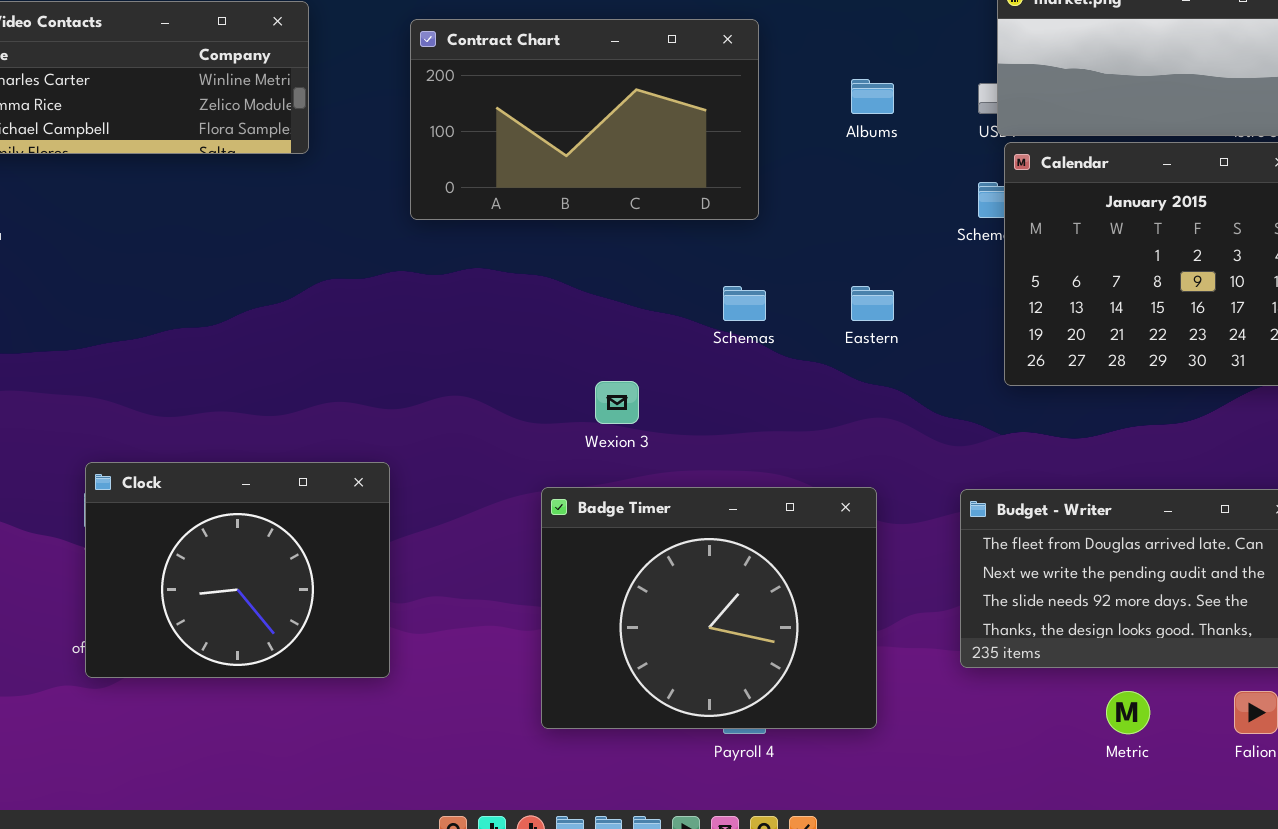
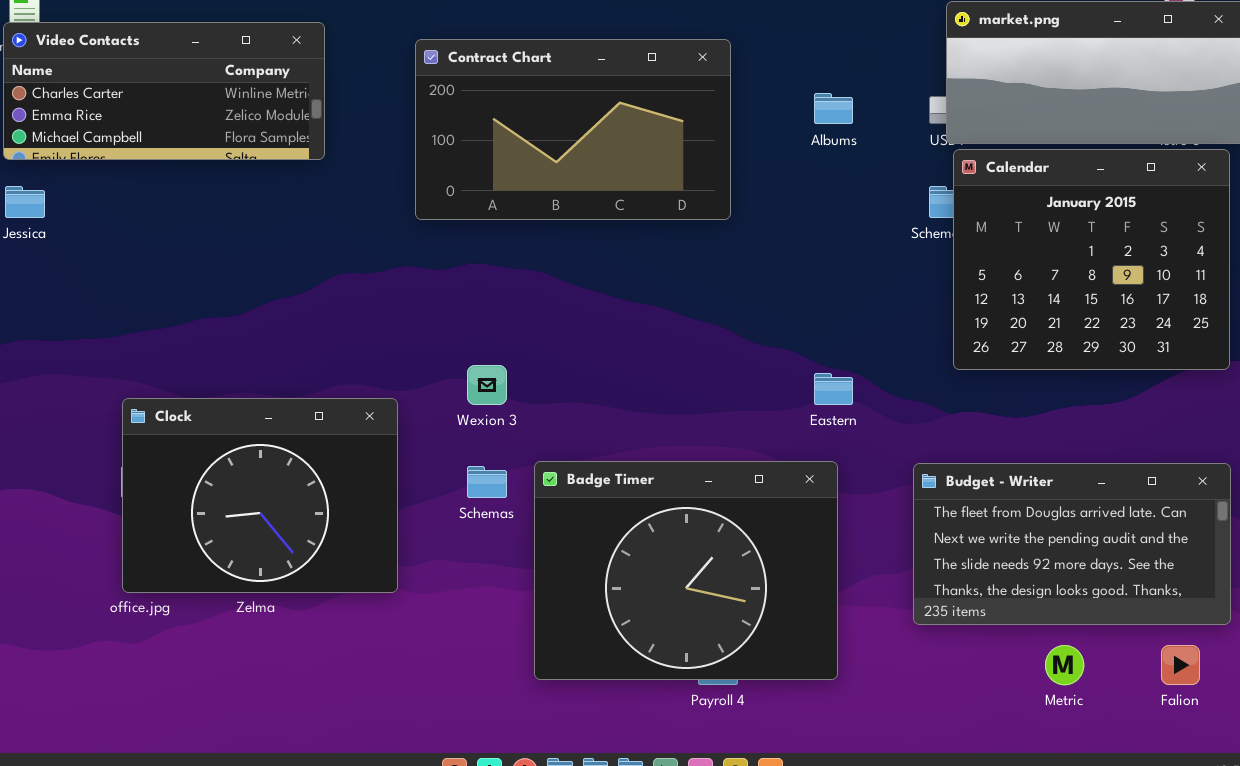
Schemas: [723,286,766,321] -> [467,466,507,498], moved
Eastern: [851,286,894,321] -> [814,373,853,405], moved
Wexion 3: [595,381,639,424] -> [467,365,507,405], moved
Clock: [85,462,390,678] -> [122,398,398,593], moved

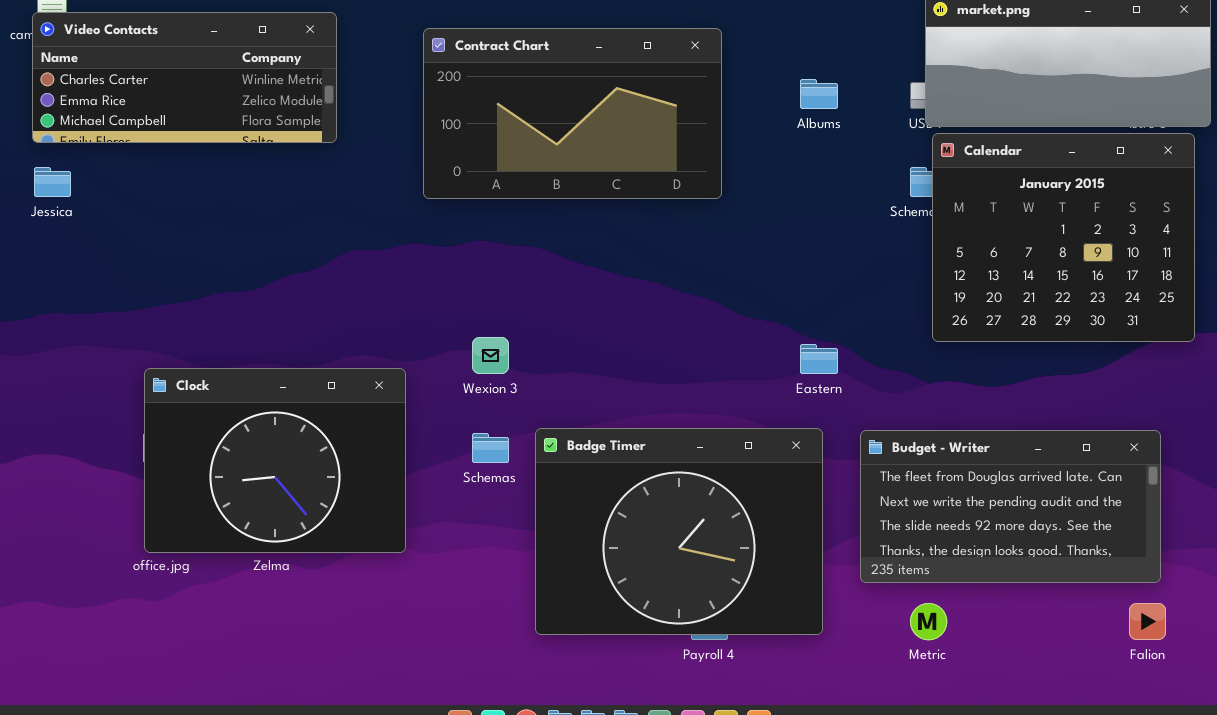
Budget - Writer: [913,463,1231,625] -> [860,430,1161,583], moved
Metric: [1045,645,1084,685] -> [910,603,947,640], moved

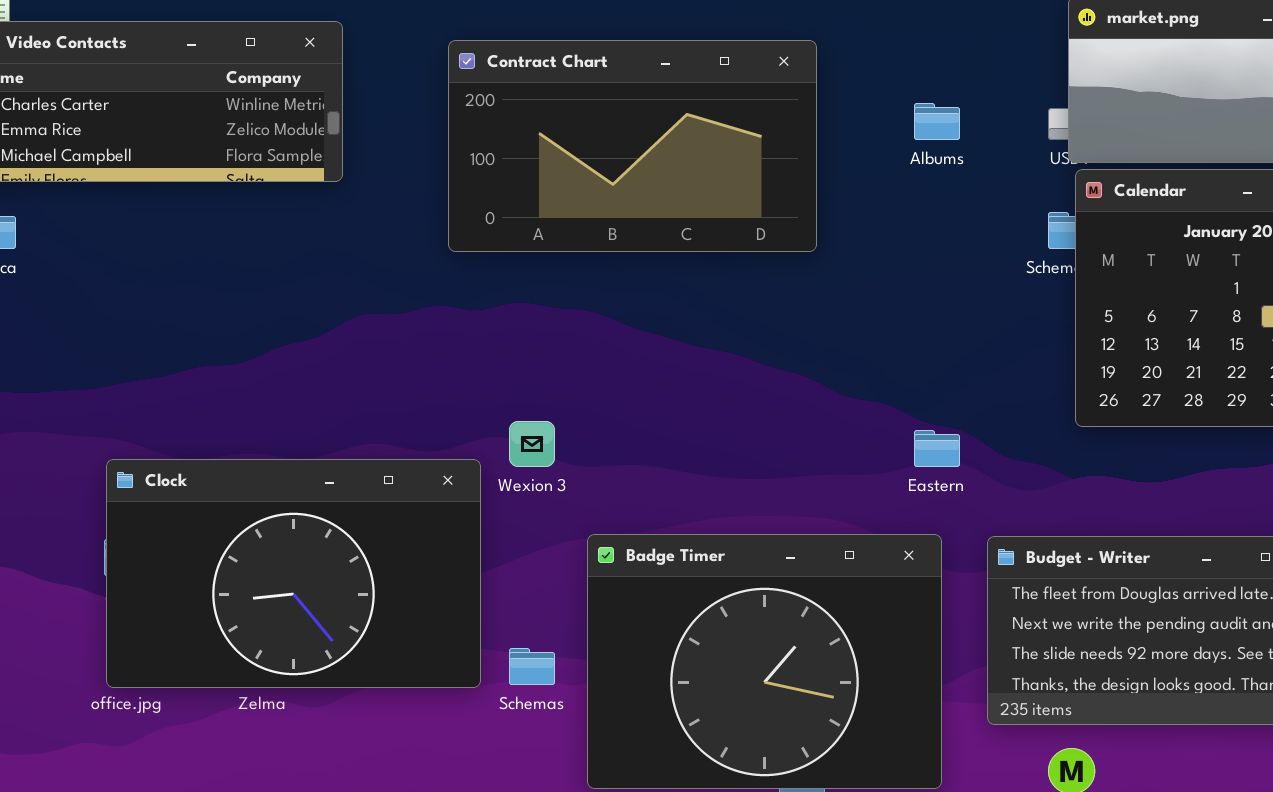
Clock: [144,368,406,553] -> [106,459,481,688], resized
Schemas: [472,433,509,463] -> [509,648,555,685], moved

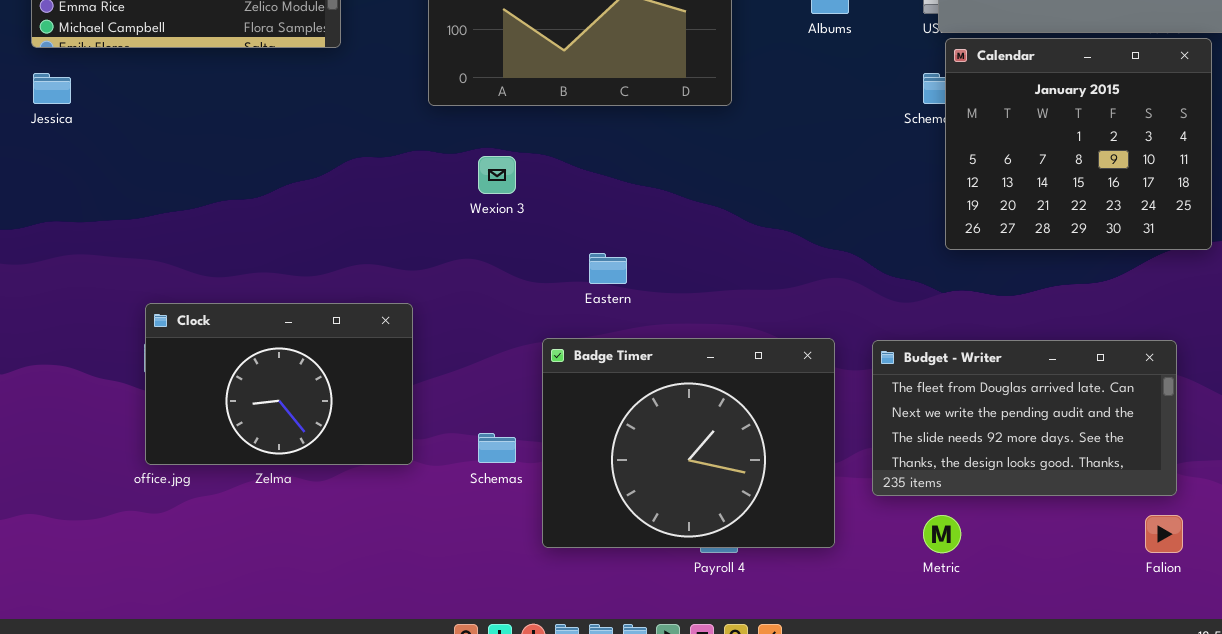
Wexion 3: [509,421,555,467] -> [478,156,516,194], moved
Eastern: [914,430,960,467] -> [589,253,627,284], moved
Clock: [106,459,481,688] -> [145,303,413,465], resized

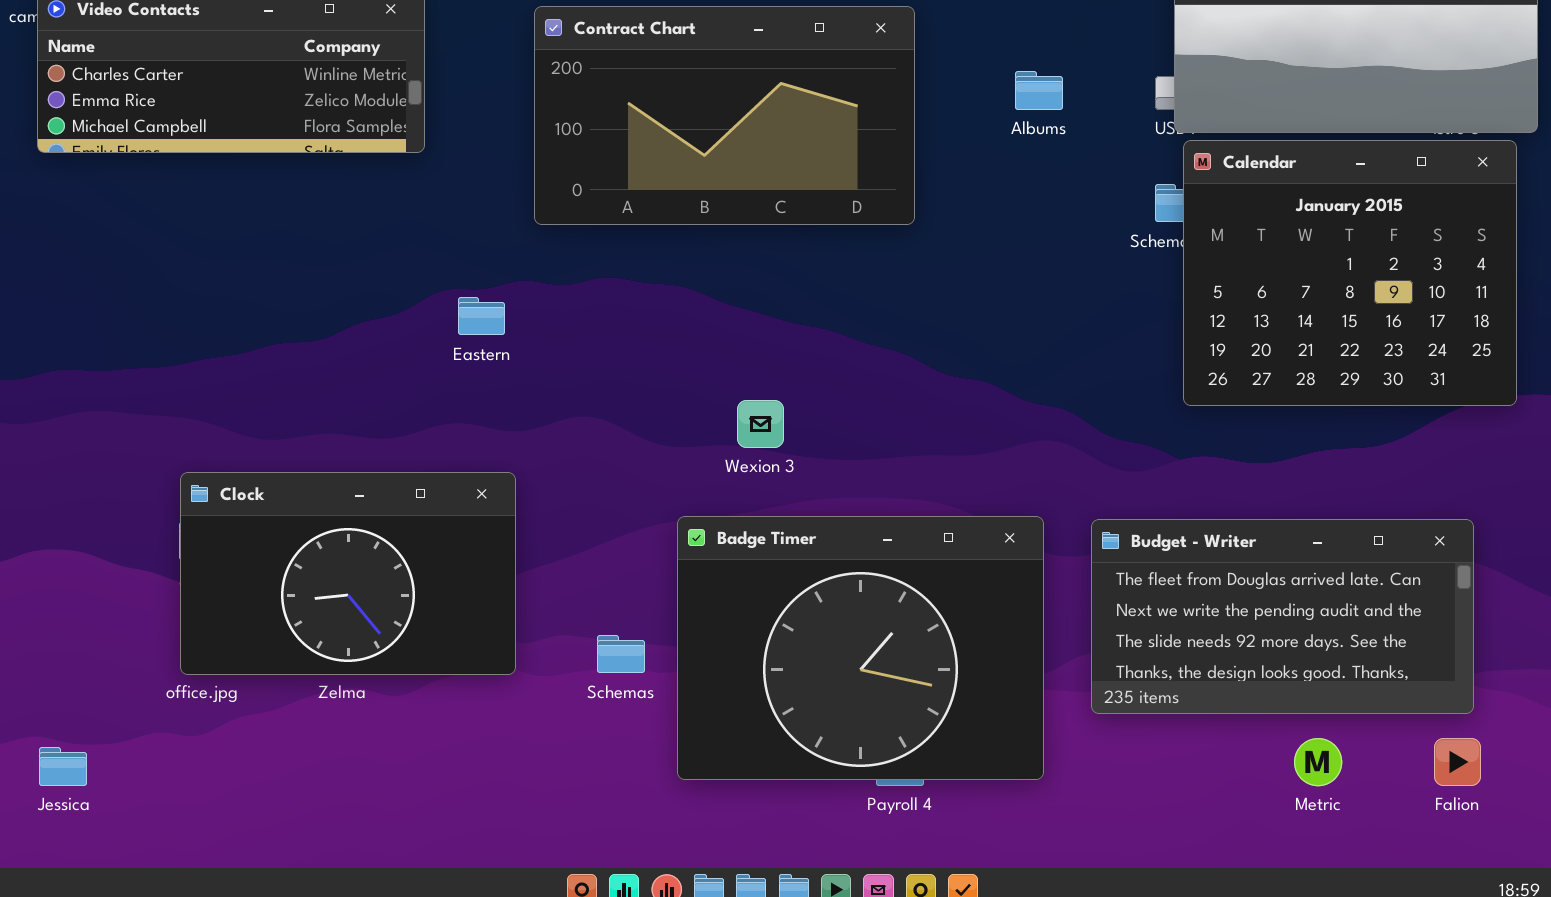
Jessica: [33,73,71,104] -> [39,747,87,786], moved
Wexion 3: [478,156,516,194] -> [737,400,784,448], moved
Eastern: [589,253,627,284] -> [458,297,505,335], moved
Metric: [923,515,961,553] -> [1294,738,1342,786], moved

